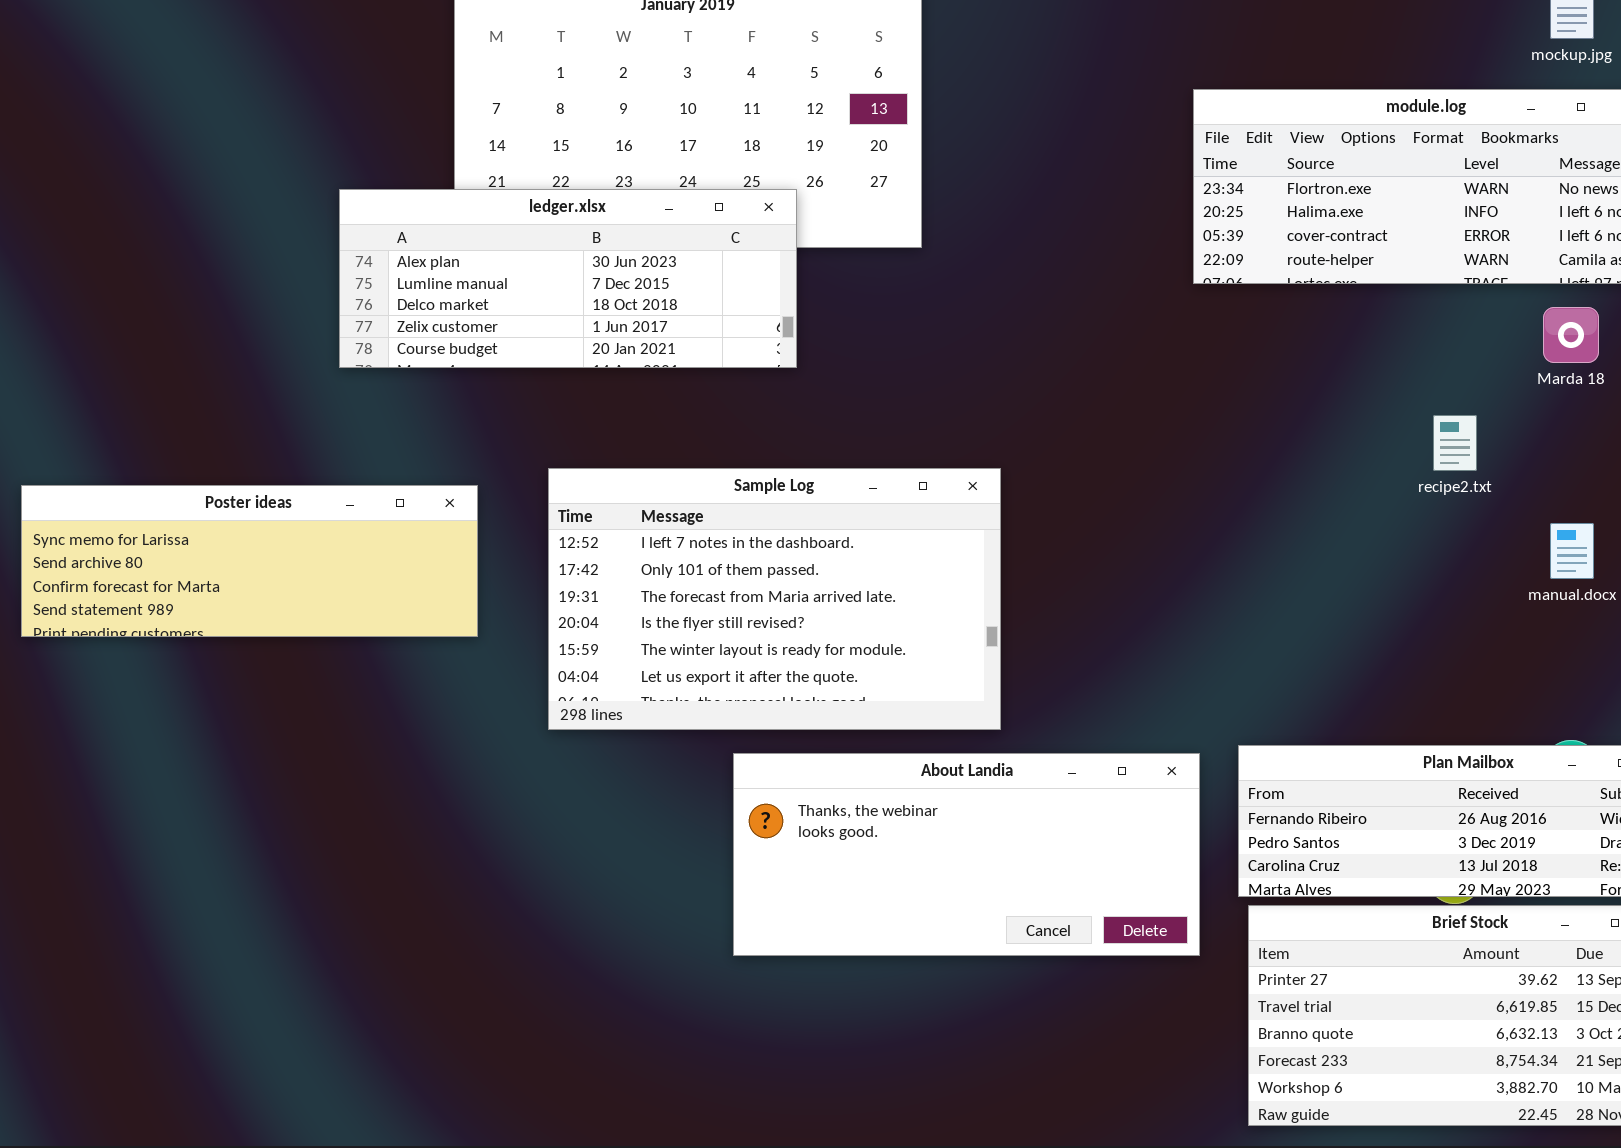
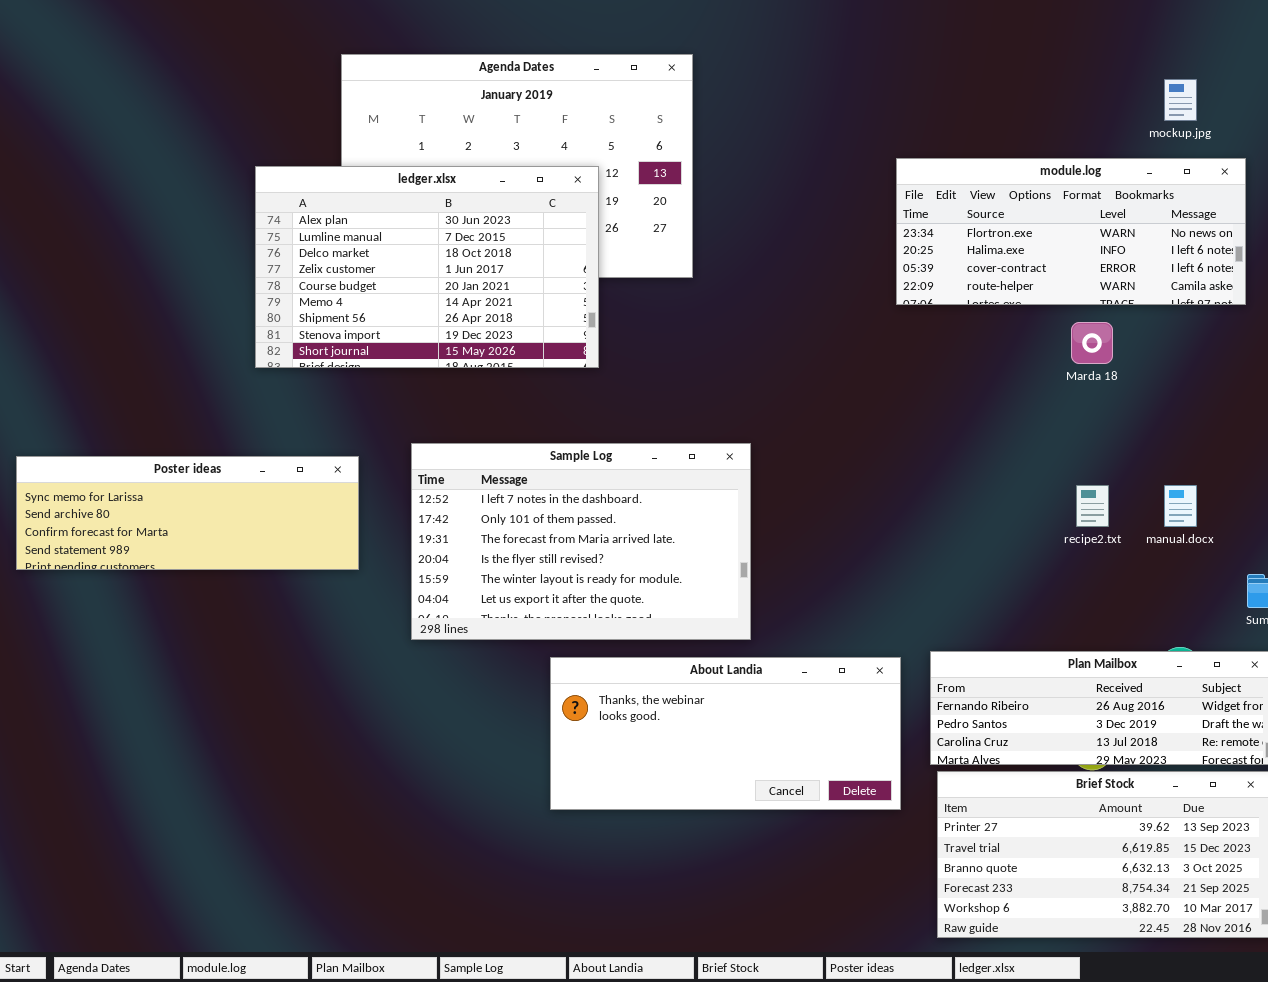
ledger.xlsx: [339,189,797,368] -> [255,166,599,368], resized
Marda 18: [1543,307,1599,363] -> [1071,322,1113,364], moved
recipe2.txt: [1433,415,1477,471] -> [1076,485,1109,527], moved

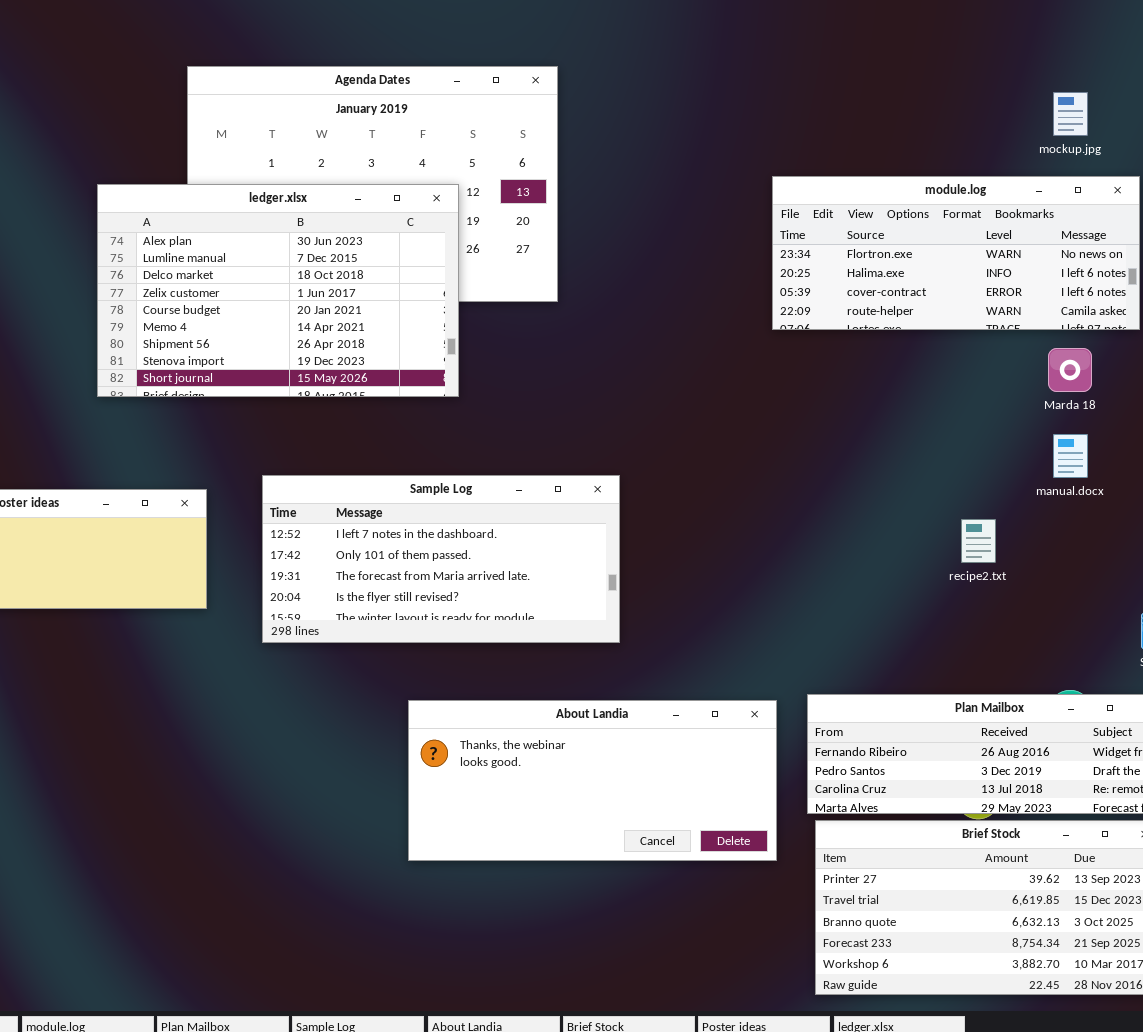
Marda 18: [1071,322,1113,364] -> [1048,348,1092,392], moved
Sample Log: [411,443,751,640] -> [262,475,620,643], resized
manual.docx: [1164,485,1197,527] -> [1053,434,1088,478], moved

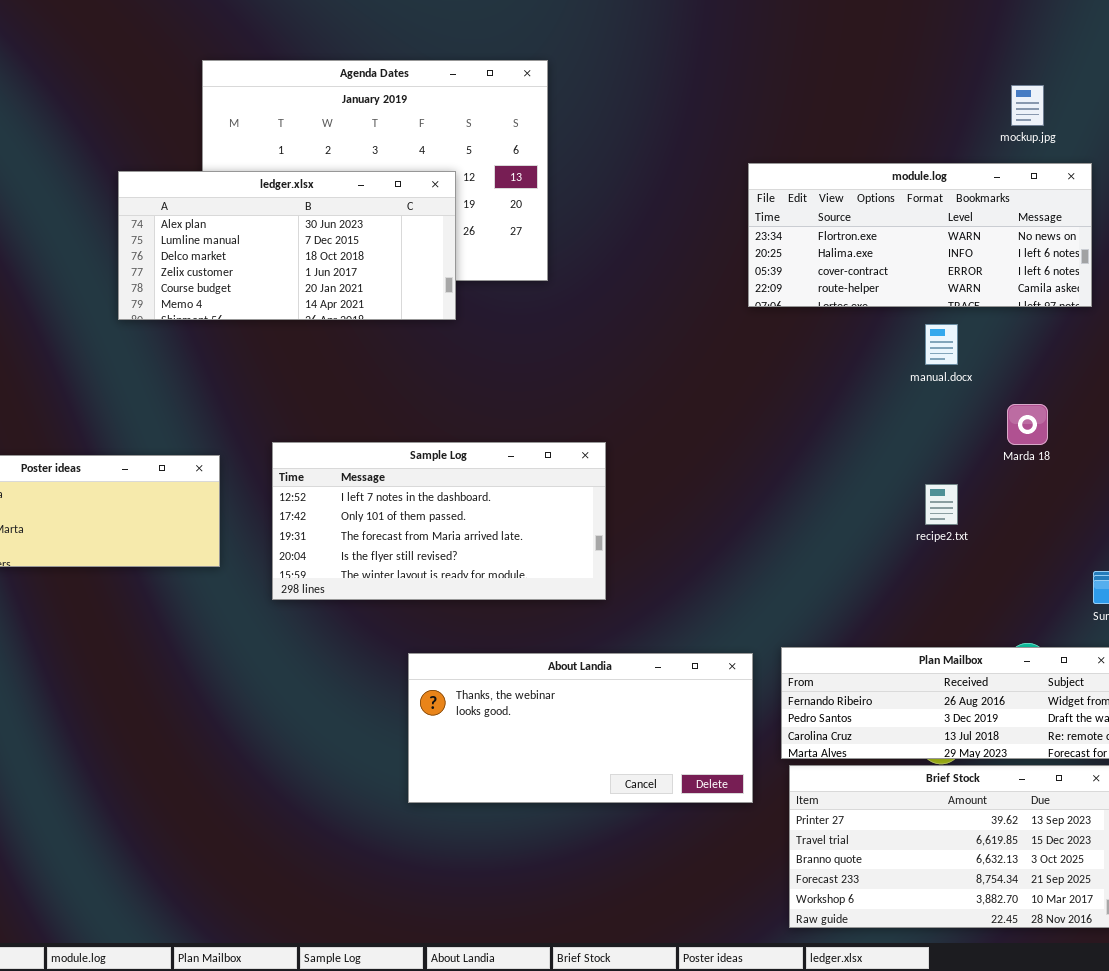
ledger.xlsx: [97,184,459,397] -> [118,171,456,320], resized
Marda 18: [1048,348,1092,392] -> [1007,404,1048,445], moved
manual.docx: [1053,434,1088,478] -> [925,324,958,365], moved

